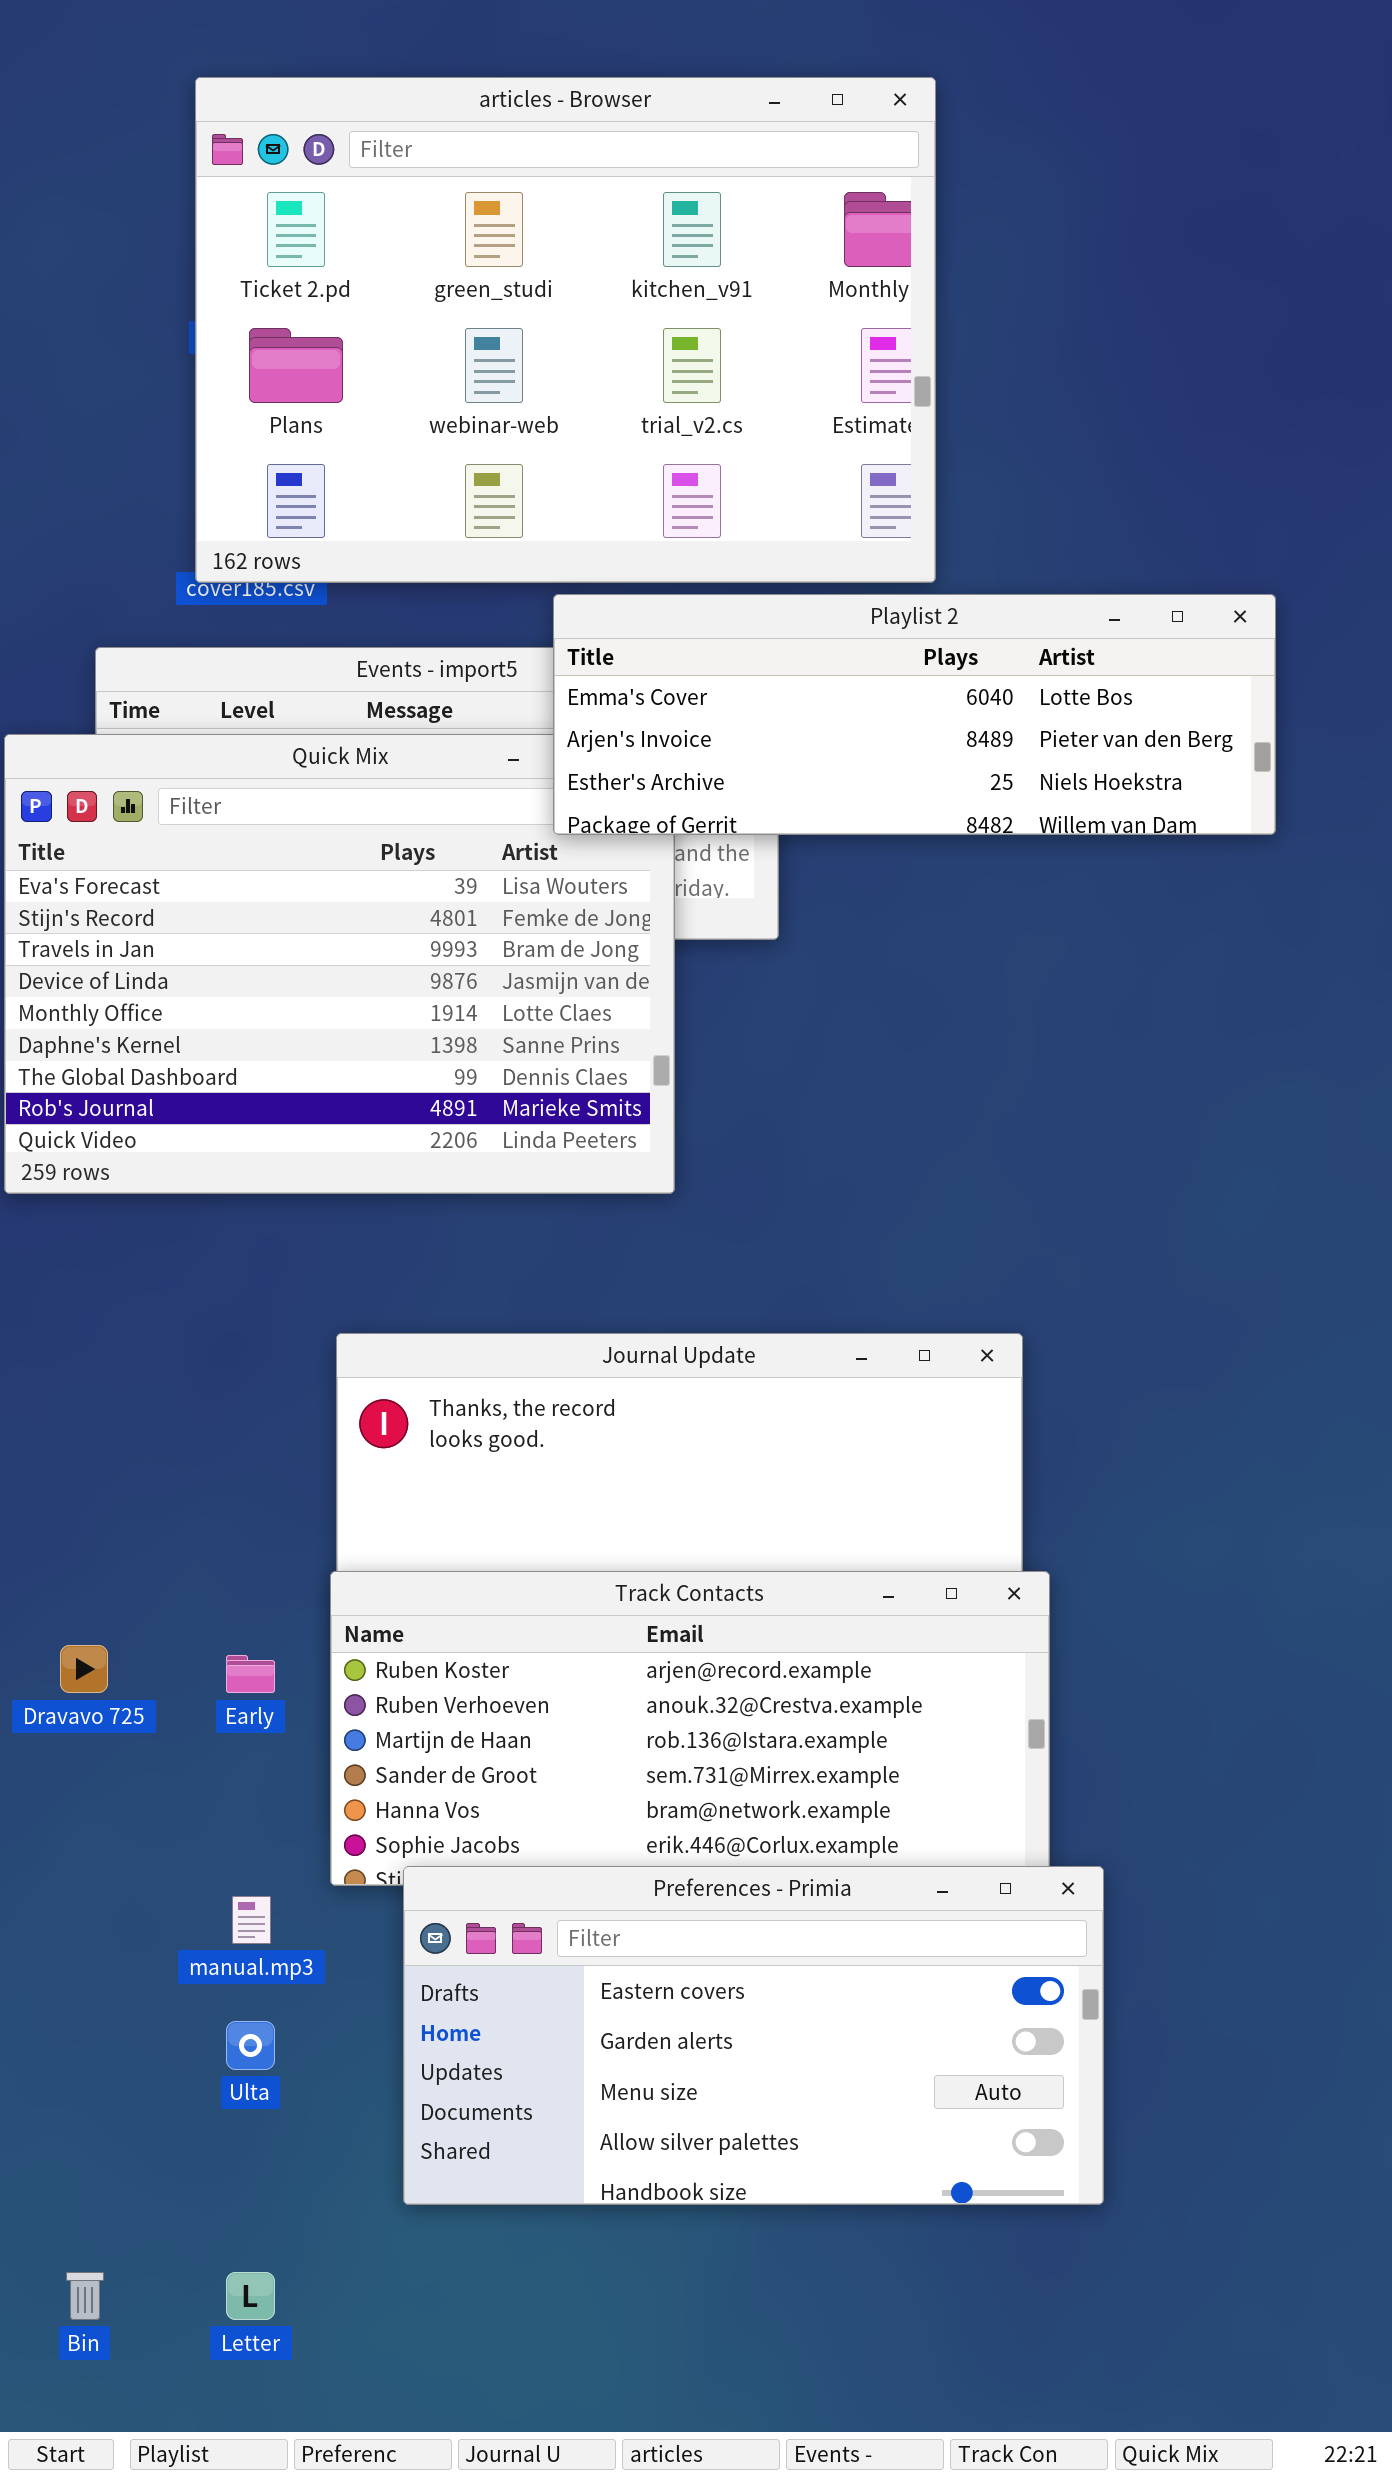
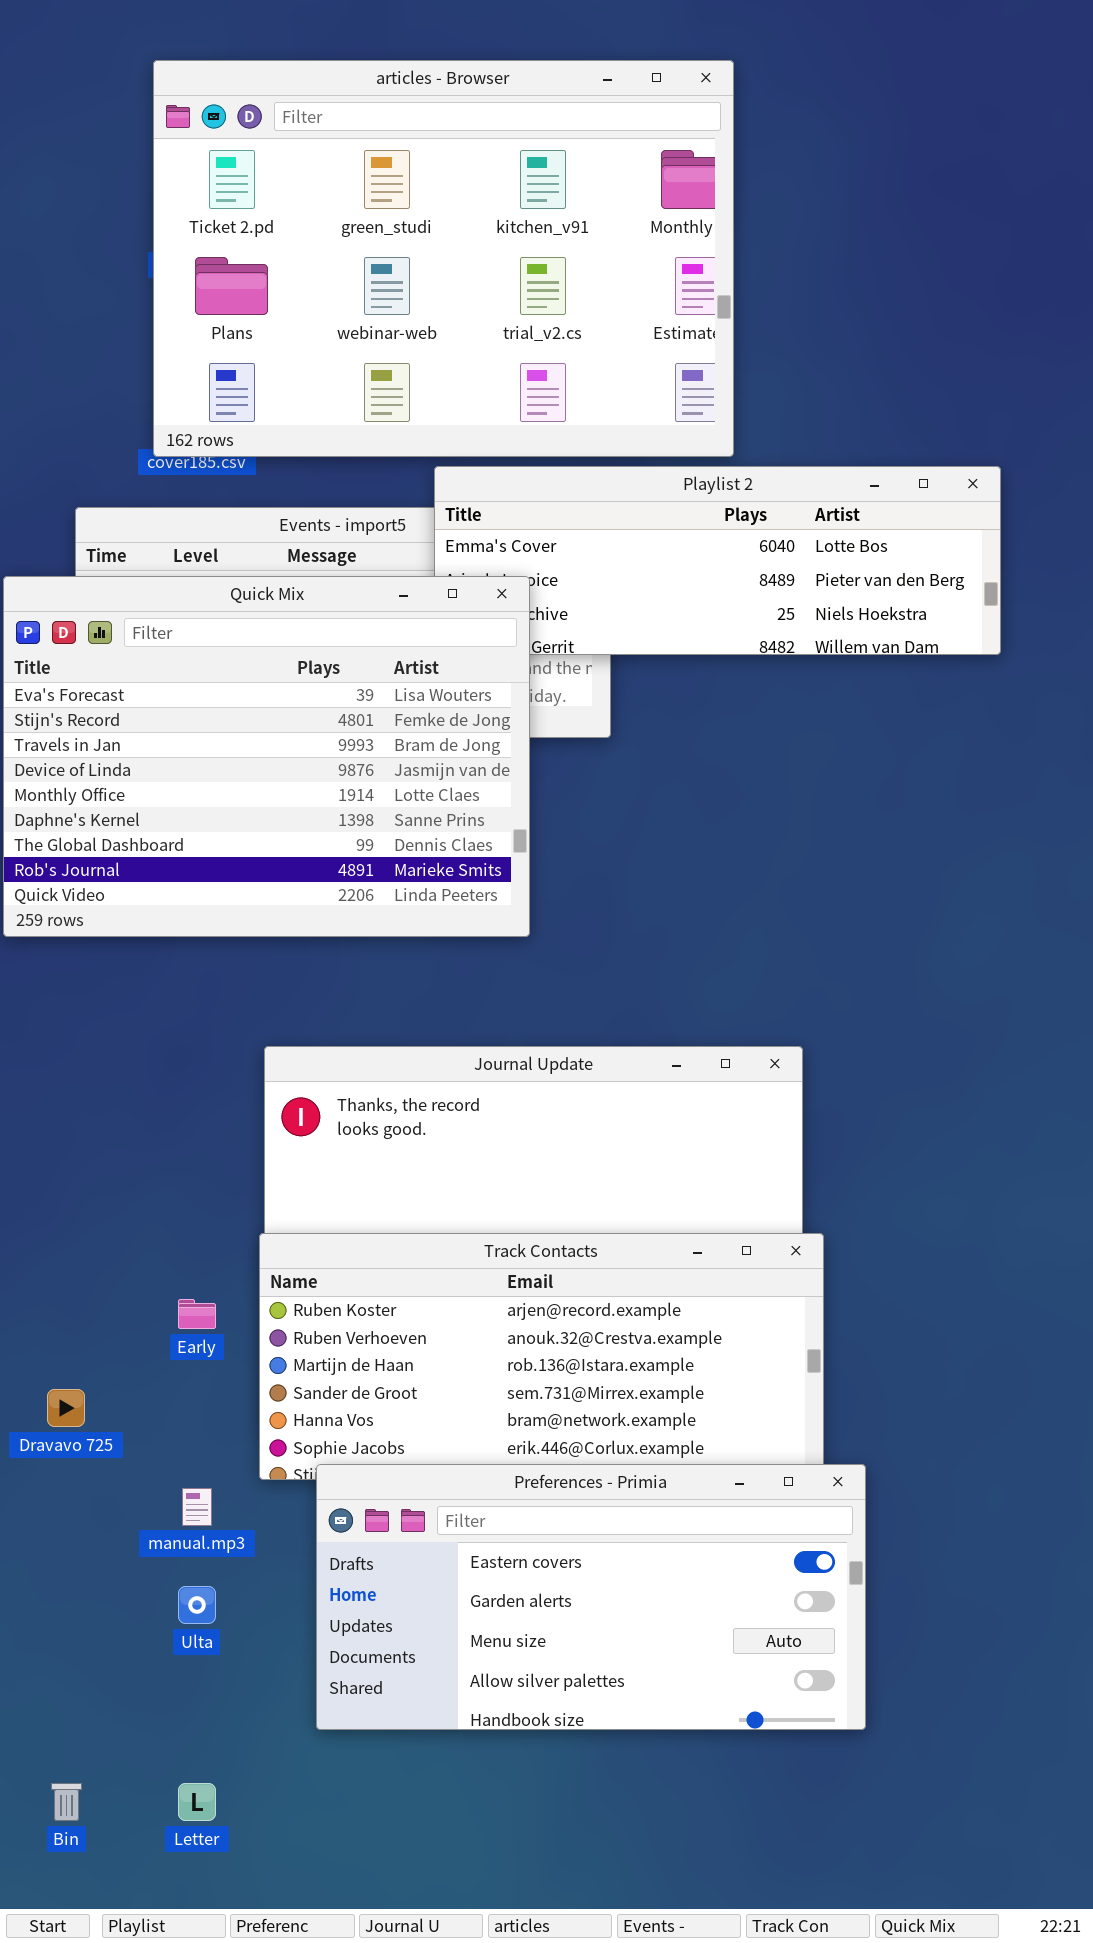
Quick Mix: [4,734,675,1194] -> [3,576,530,937], raised
Dravavo 725: [60,1645,108,1693] -> [47,1389,85,1427], moved

